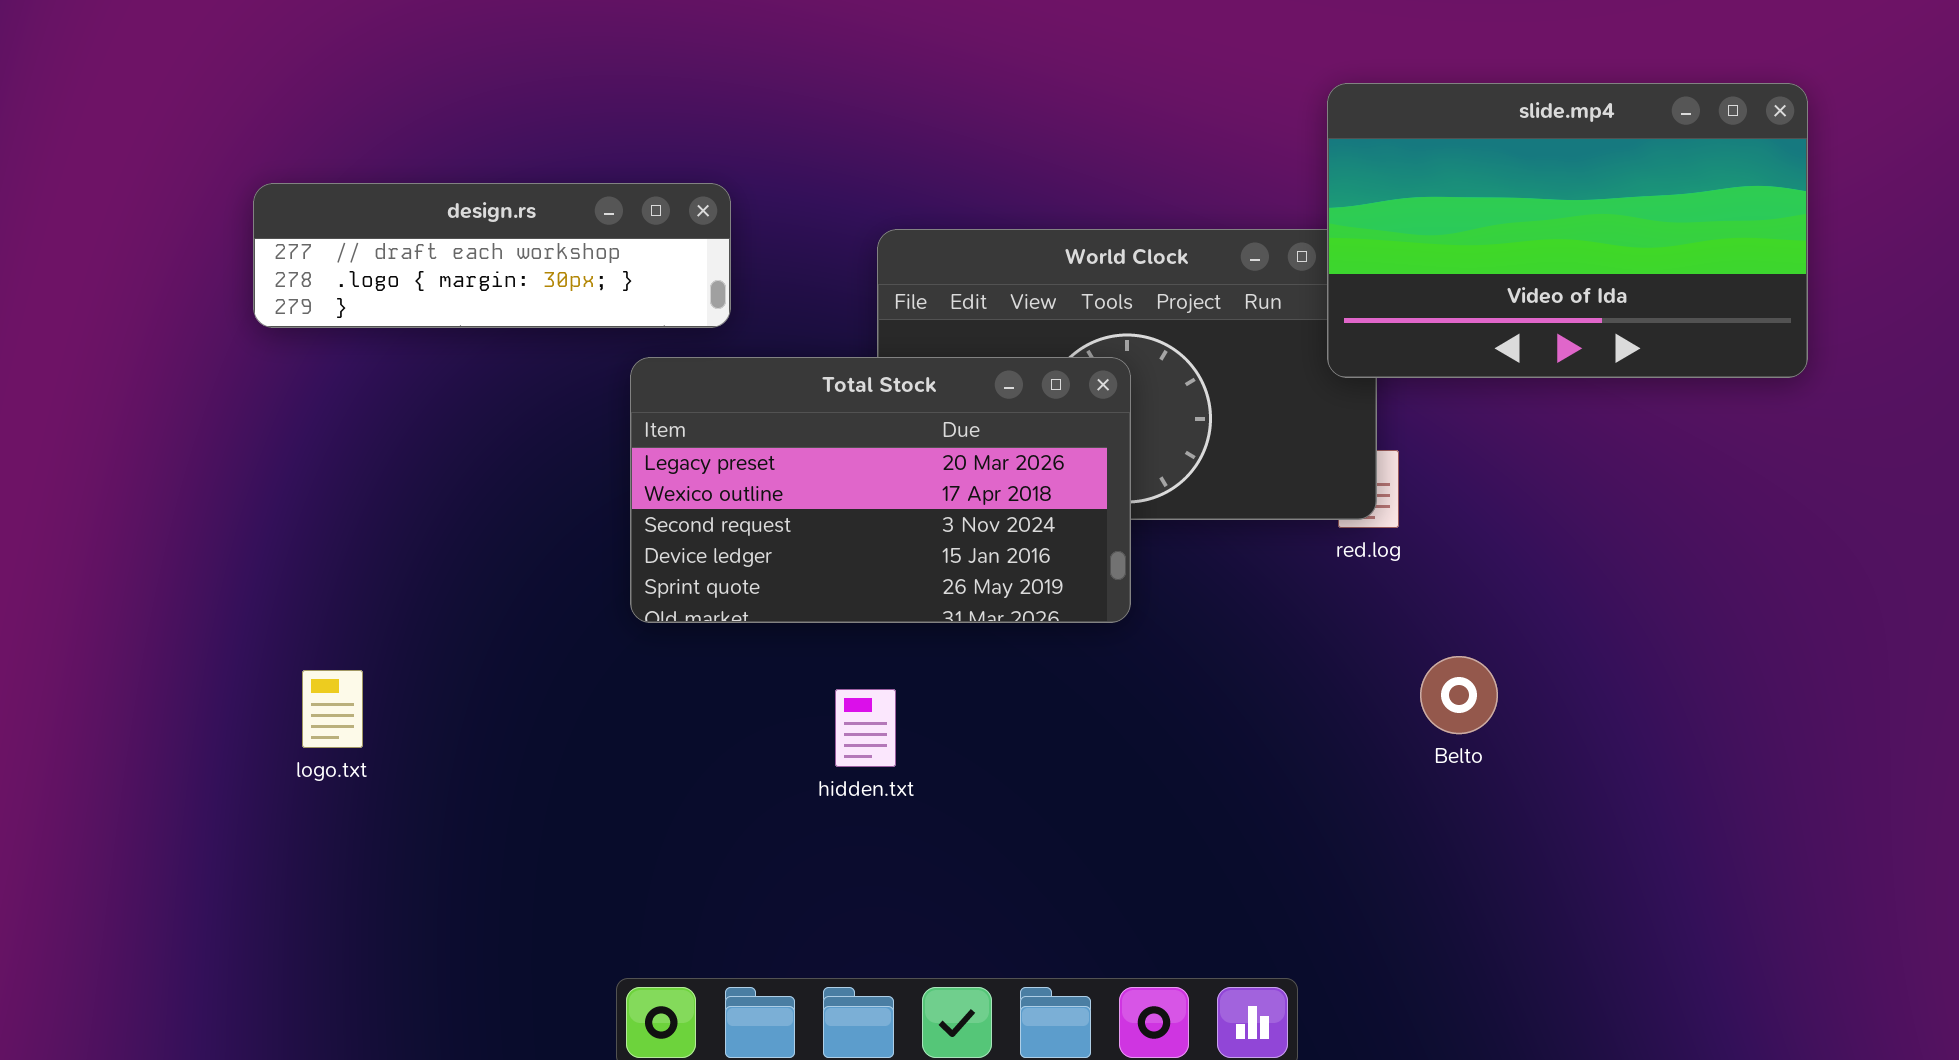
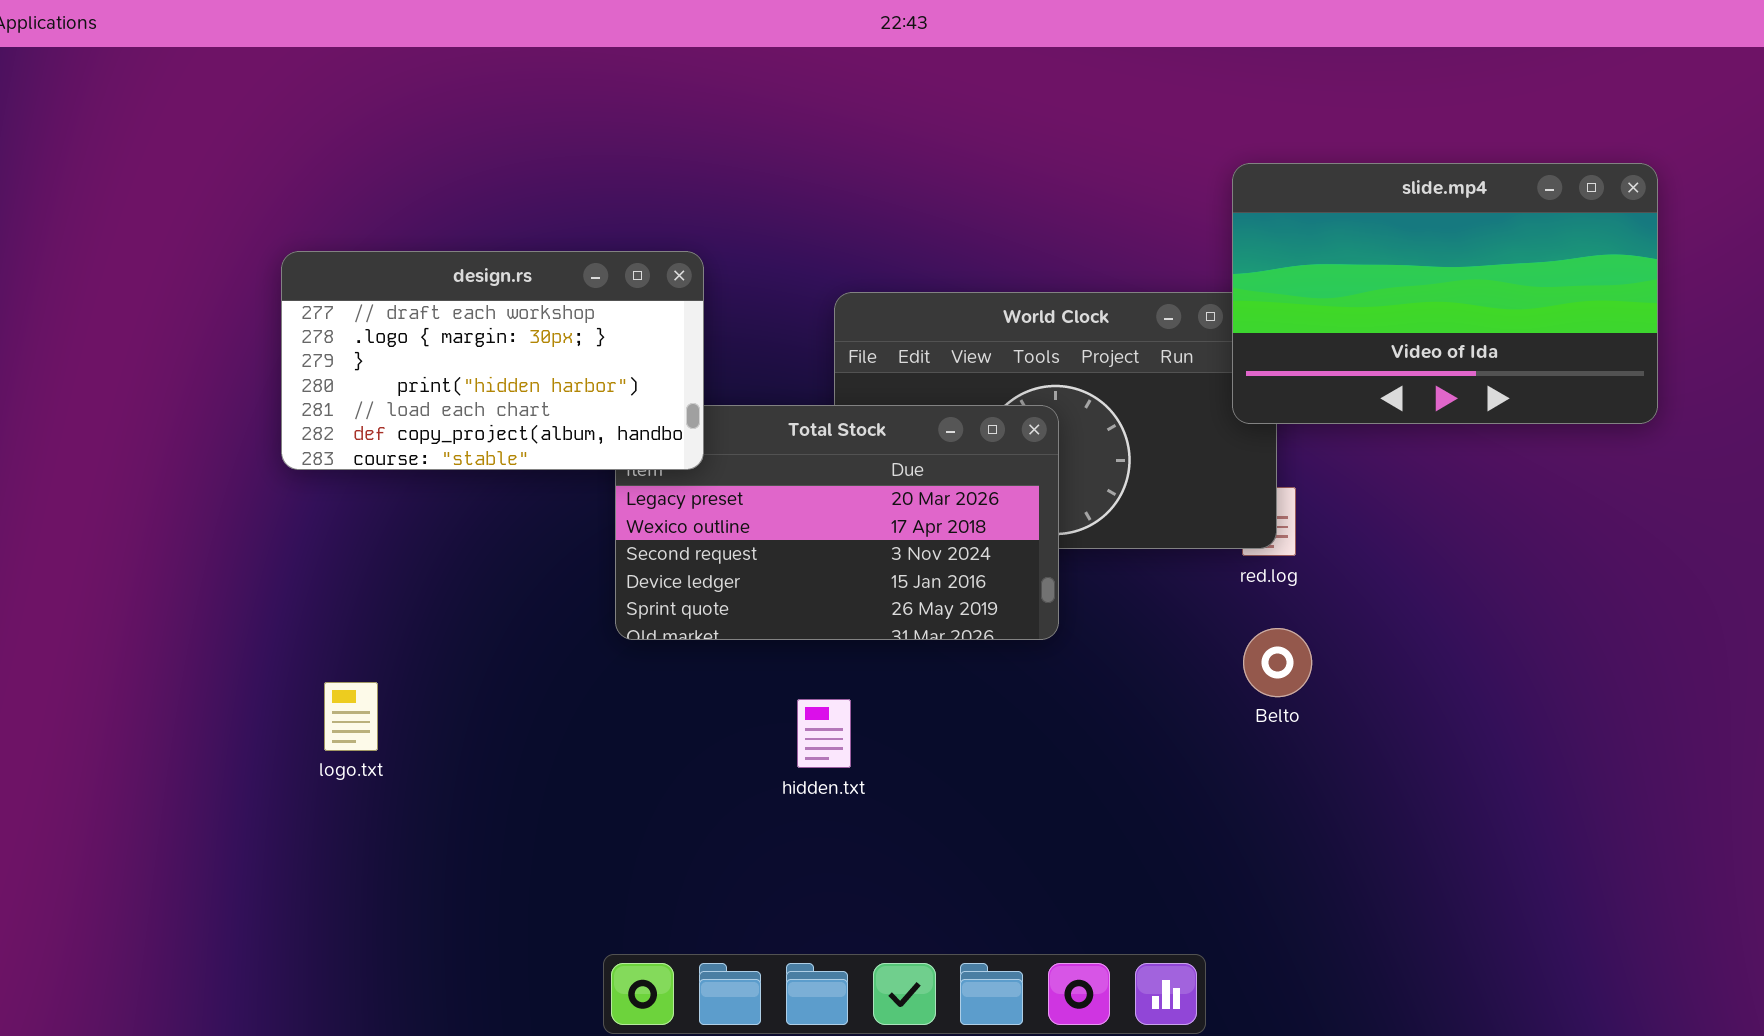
design.rs: [253,183,731,328] -> [281,251,704,470], resized
Belto: [1420,656,1498,734] -> [1243,628,1312,697], moved

